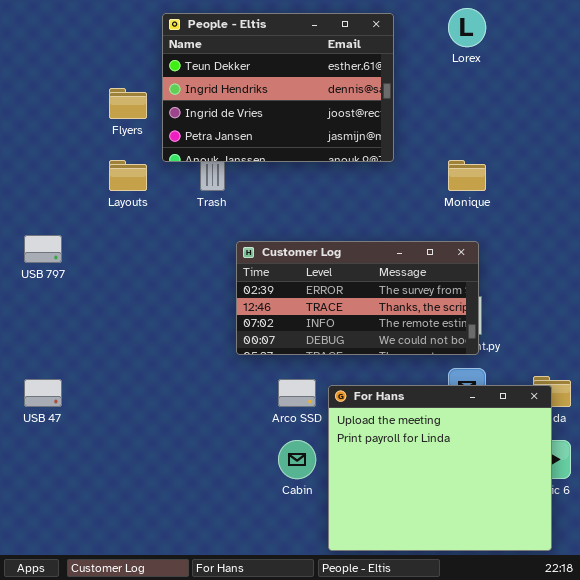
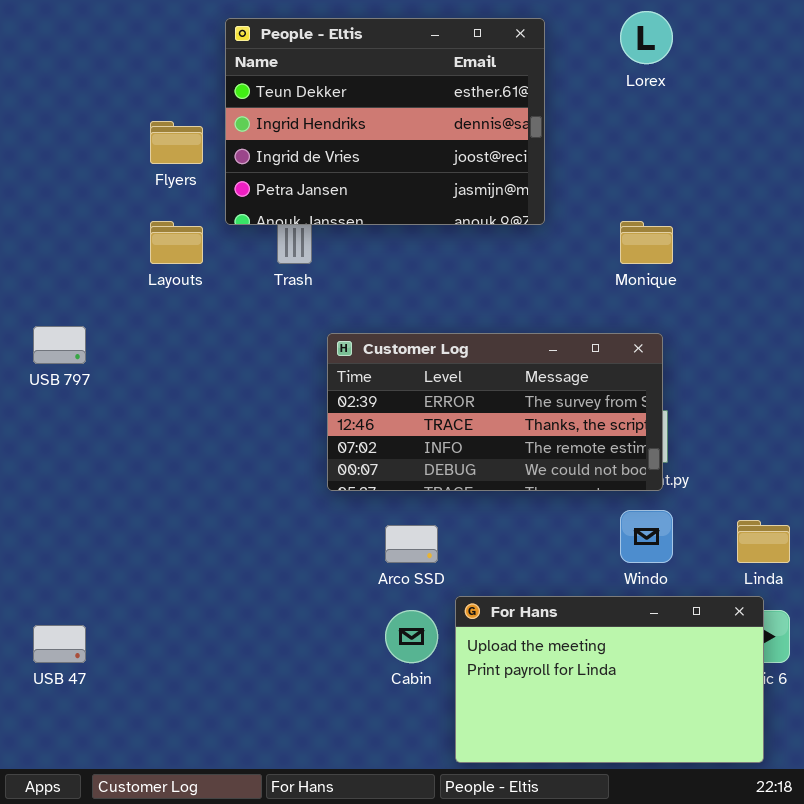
USB 47: [24,379,62,407] -> [33,625,86,663], moved
For Hans: [328,385,552,551] -> [455,596,764,763], resized

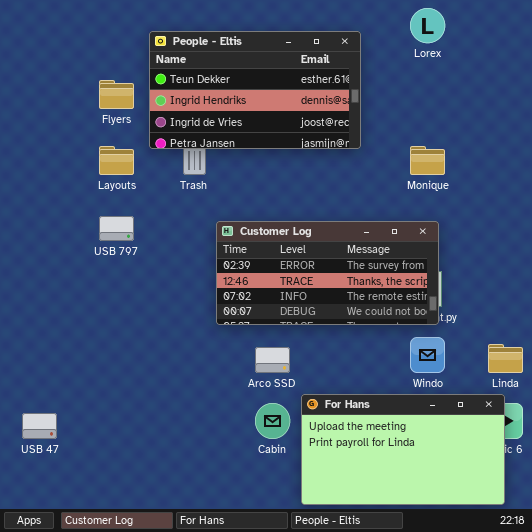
People - Eltis: [225,18,545,225] -> [149,31,361,149], resized
USB 797: [33,326,86,364] -> [99,216,134,241], moved

